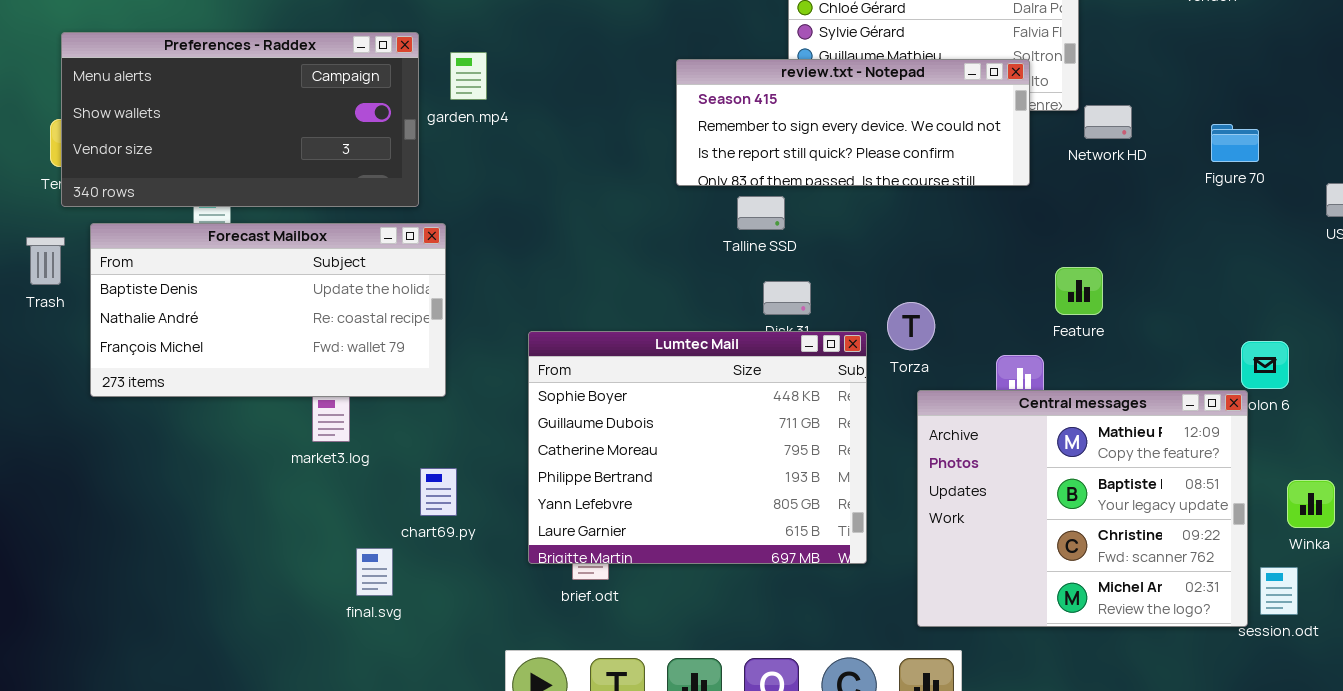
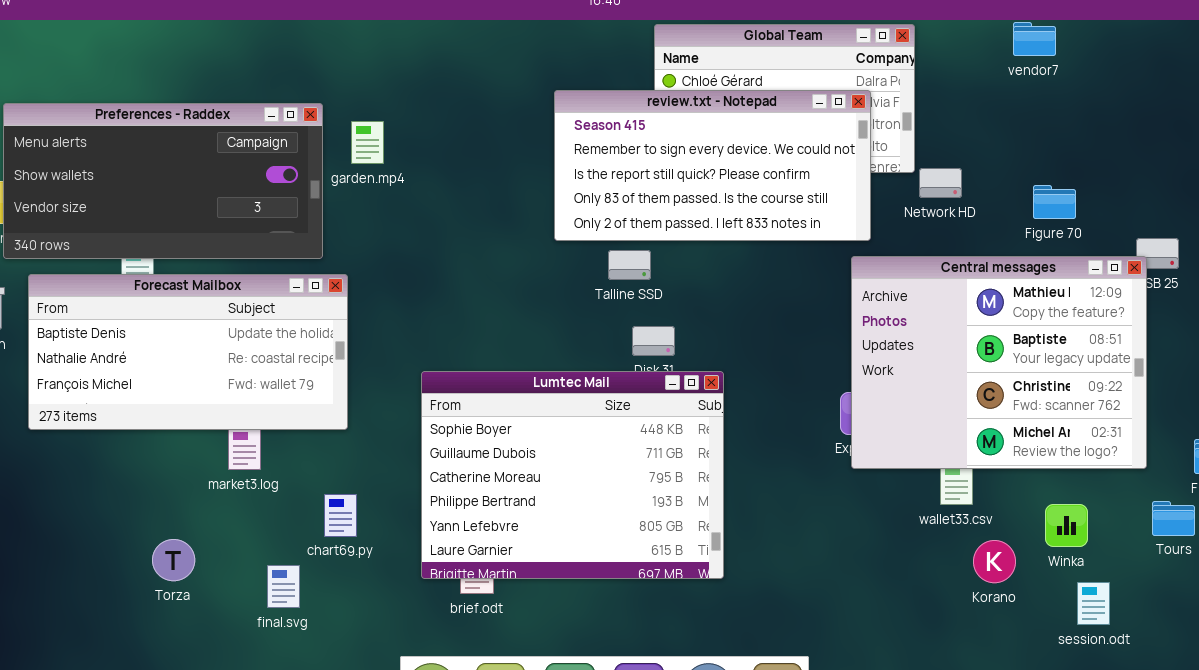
review.txt - Notepad: [676,59,1030,186] -> [554,90,871,241], resized
Torza: [887,302,935,350] -> [152,539,195,581], moved
Central messages: [917,390,1248,627] -> [851,256,1147,469], moved
Winka: [1287,480,1335,528] -> [1045,504,1088,547], moved

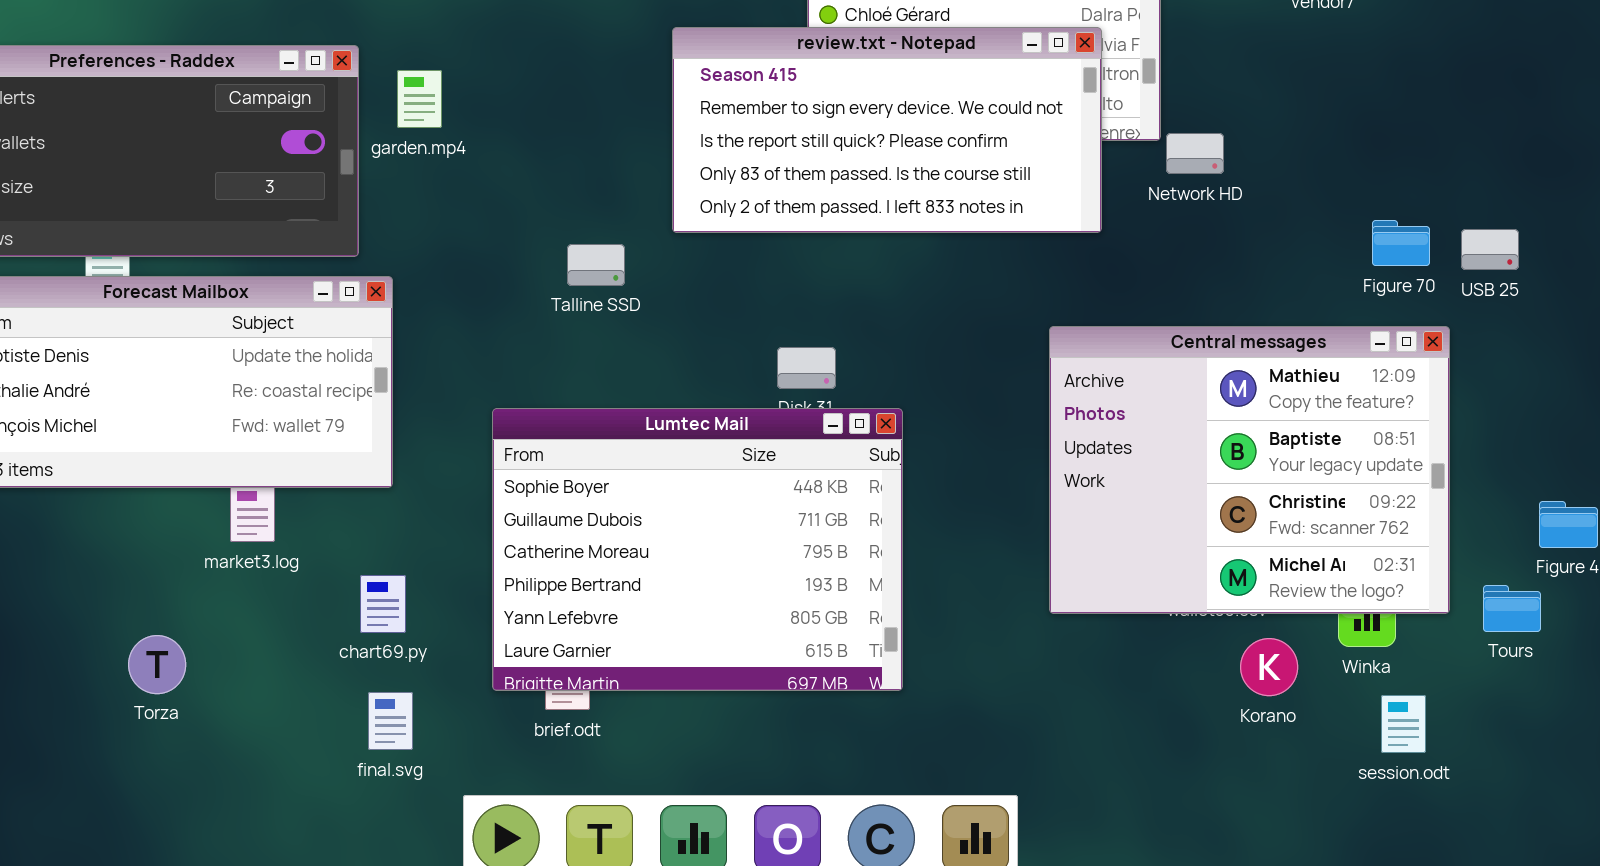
Figure 70: [1033,185,1076,219] -> [1372,220,1430,266], moved
Talline SSD: [608,250,651,280] -> [567,244,625,286], moved
Central messages: [851,256,1147,469] -> [1049,326,1450,614], moved
final.svg: [267,565,300,608] -> [368,692,413,750], moved

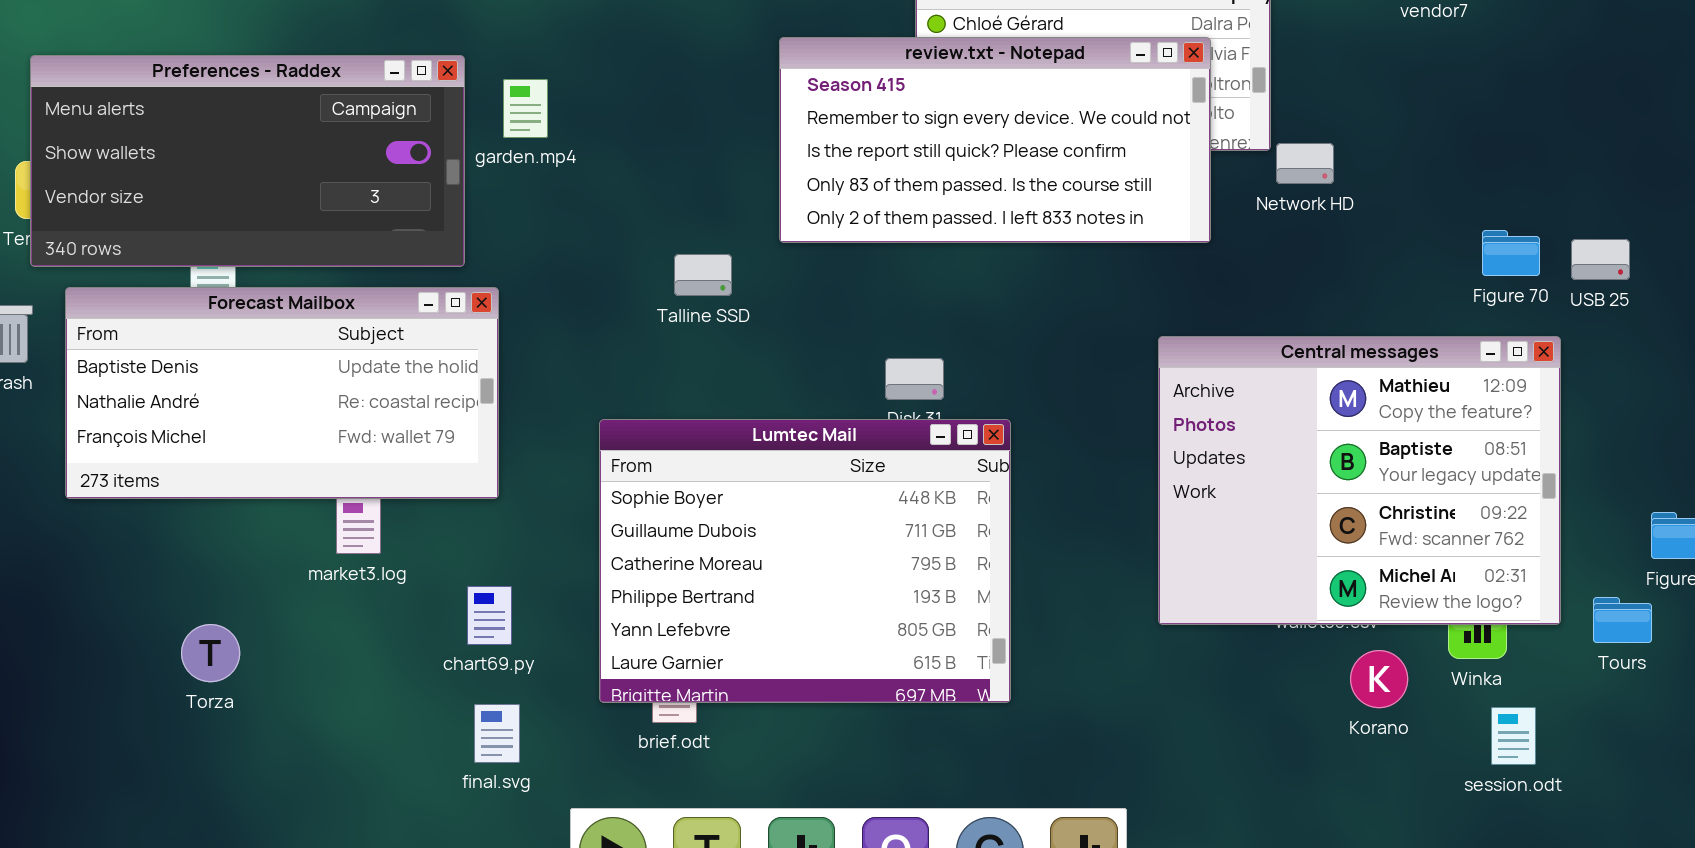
Torza: [128,635,186,694] -> [181,624,240,682], moved

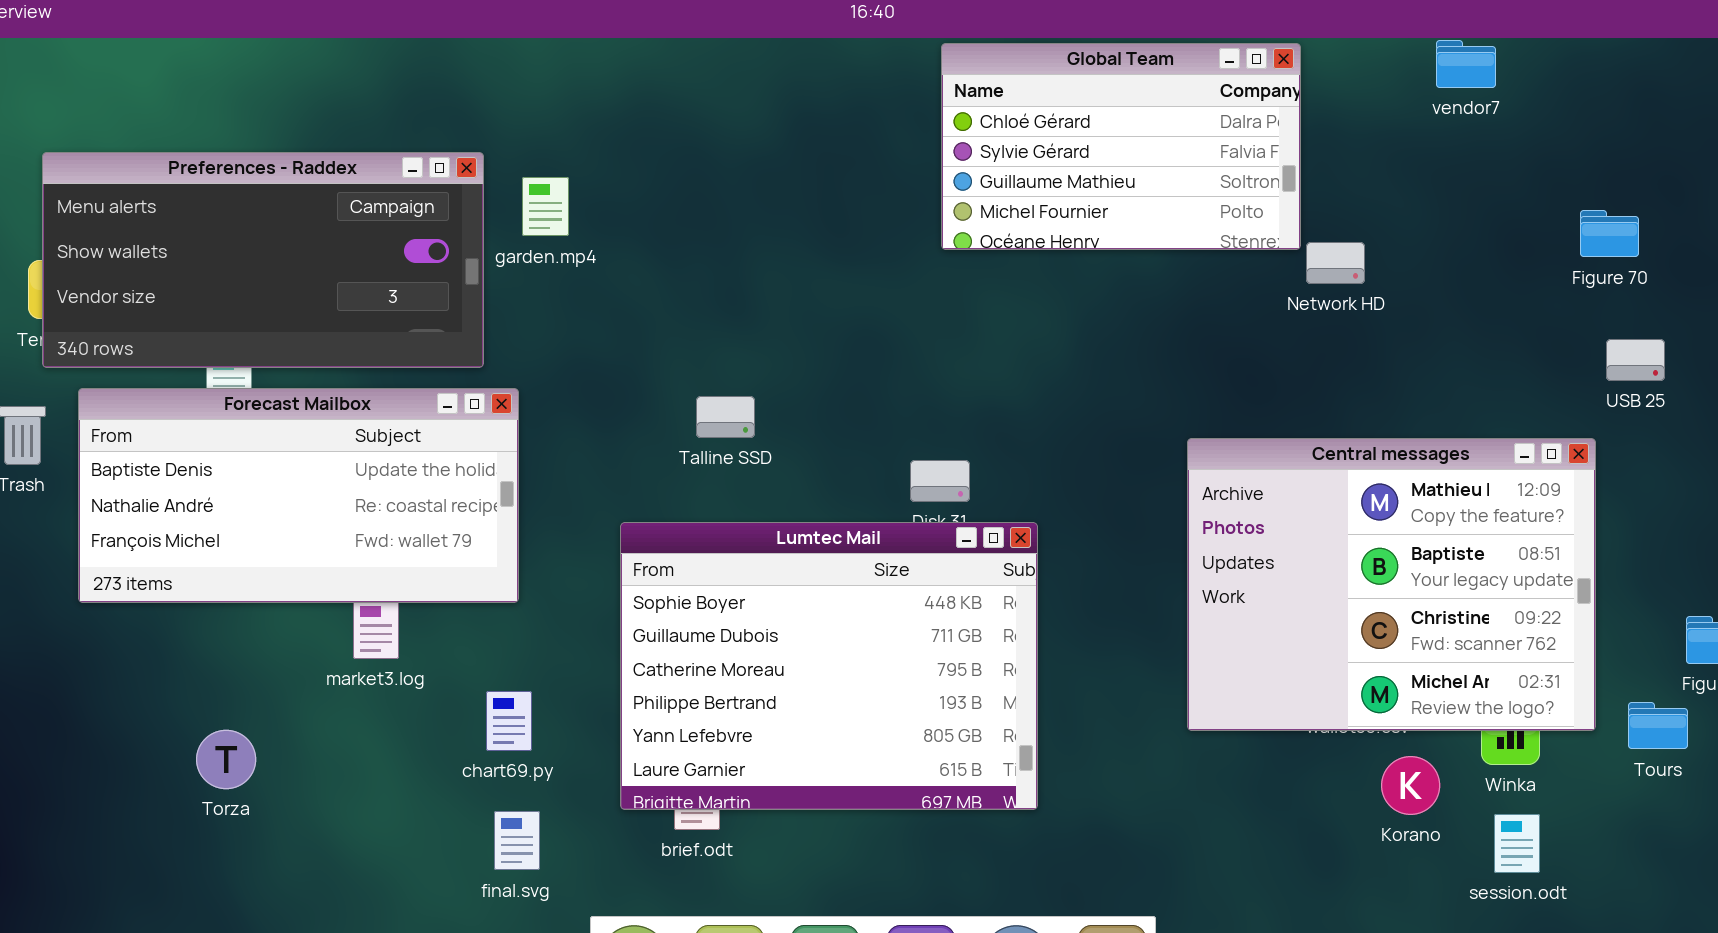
review.txt - Notepad: [779,37,1211,243] -> none, closed
Figure 70: [1482,230,1540,276] -> [1580,210,1639,257], moved
Talline SSD: [674,254,732,296] -> [696,396,755,438], moved
session.odt: [1491,707,1536,765] -> [1494,814,1540,873], moved

